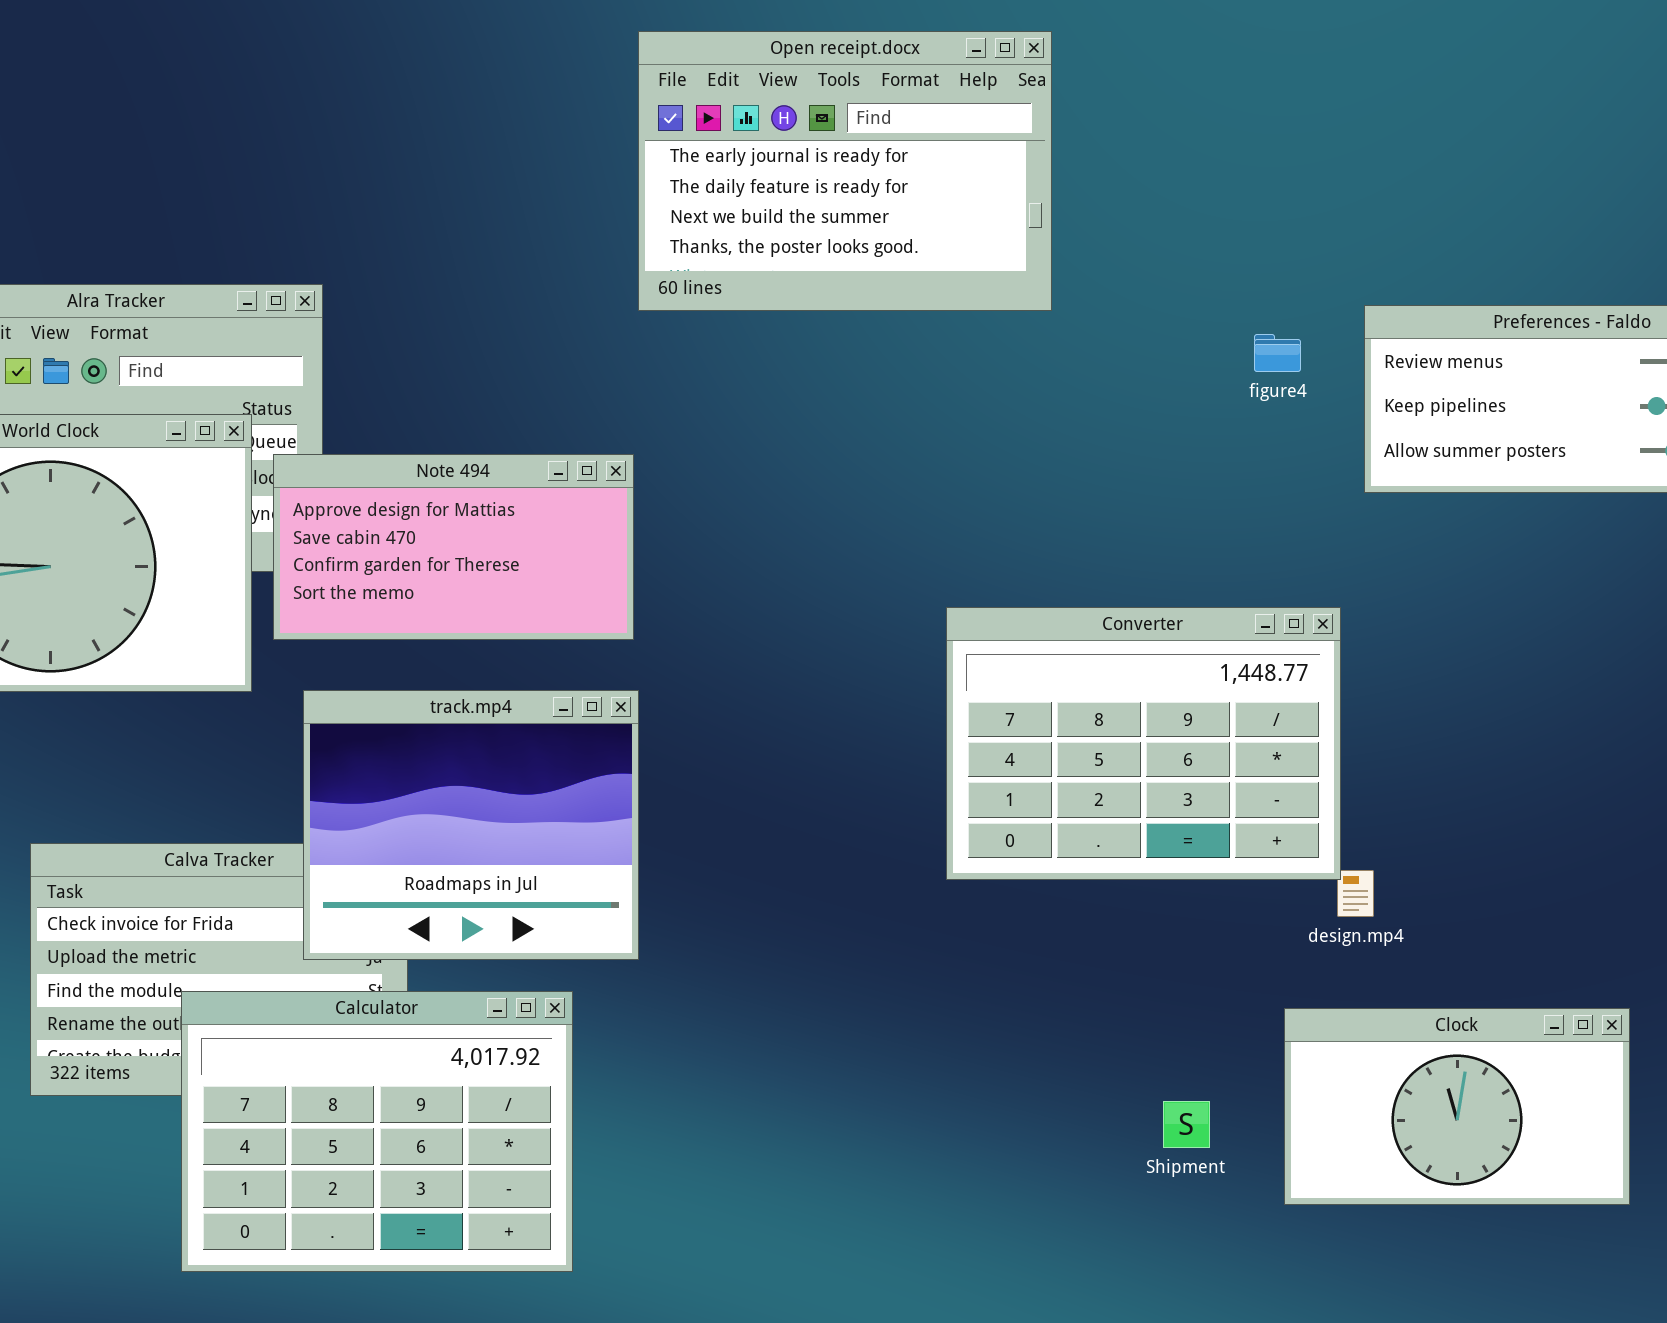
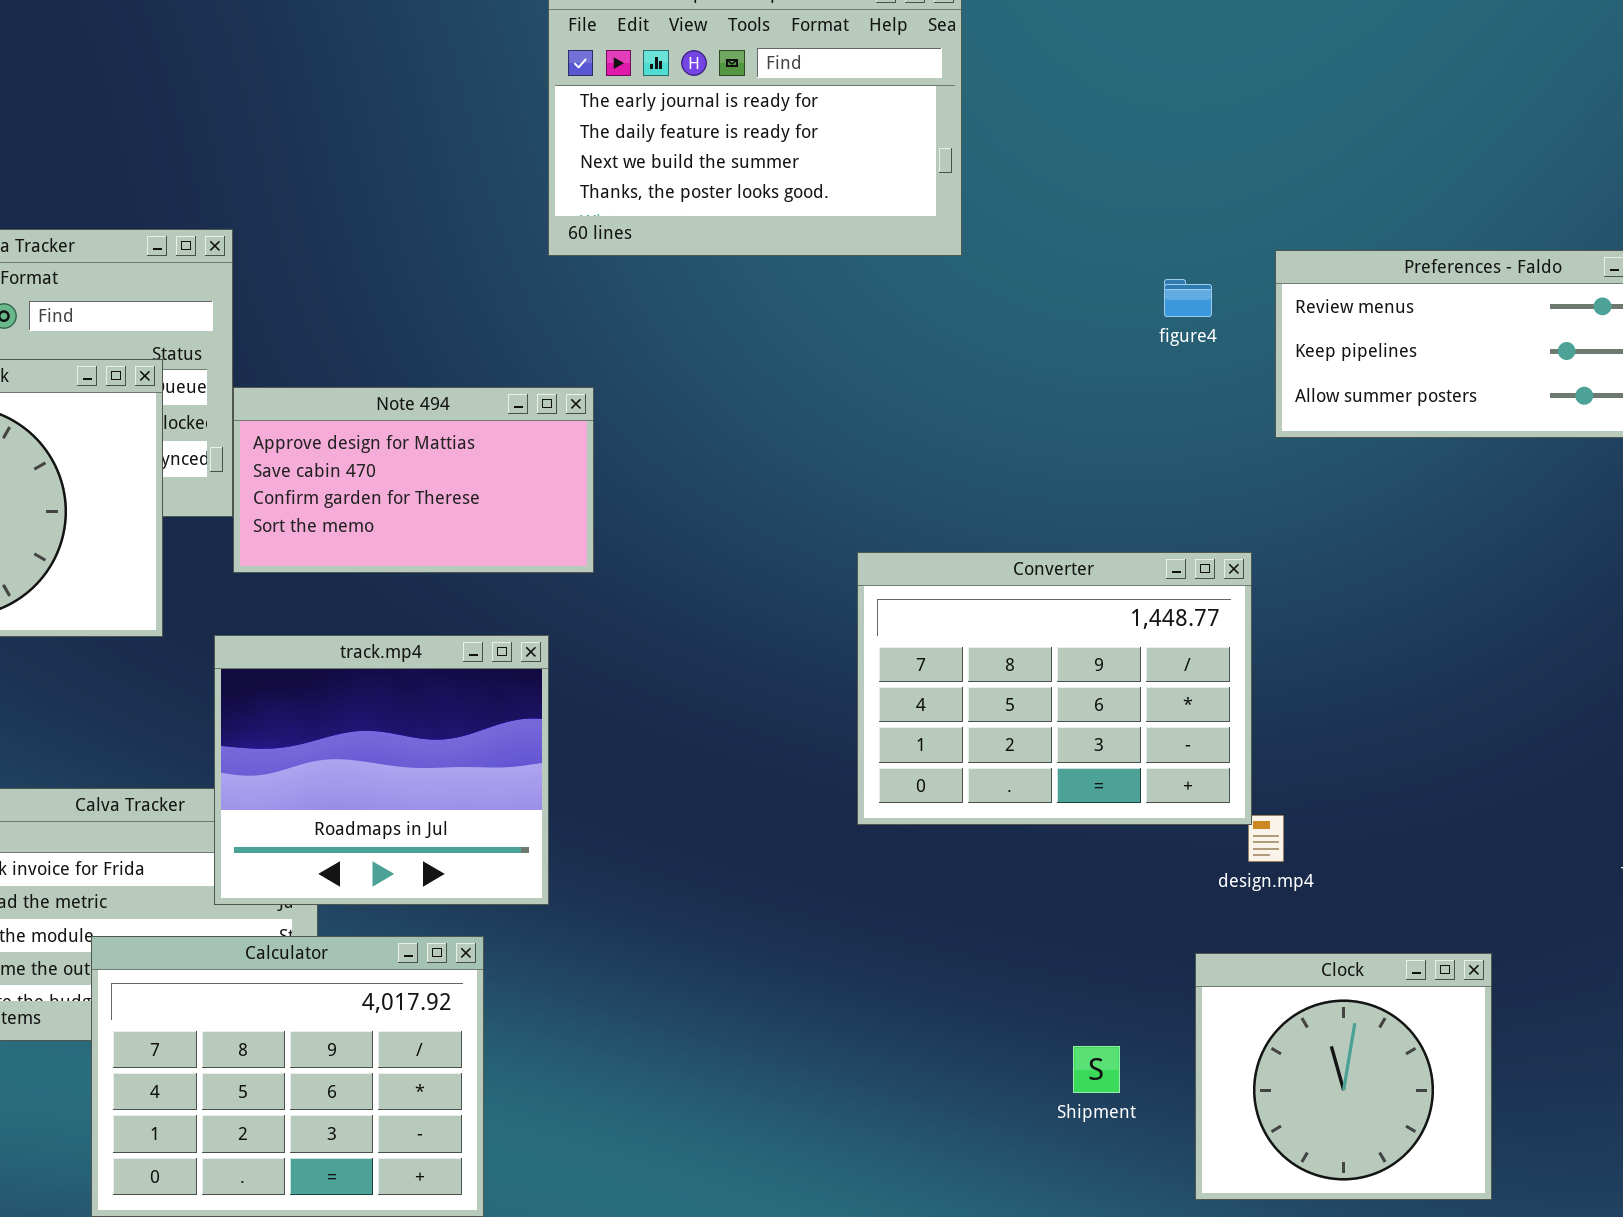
Note 494: [273,454,634,640] -> [233,387,594,573], moved
Clock: [1284,1008,1630,1205] -> [1195,953,1492,1200], resized

